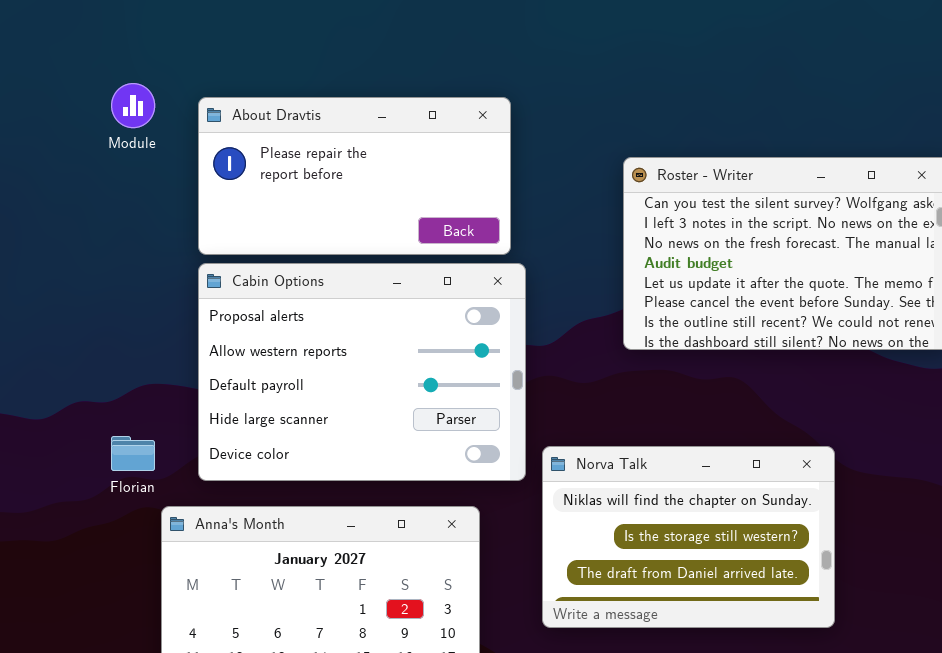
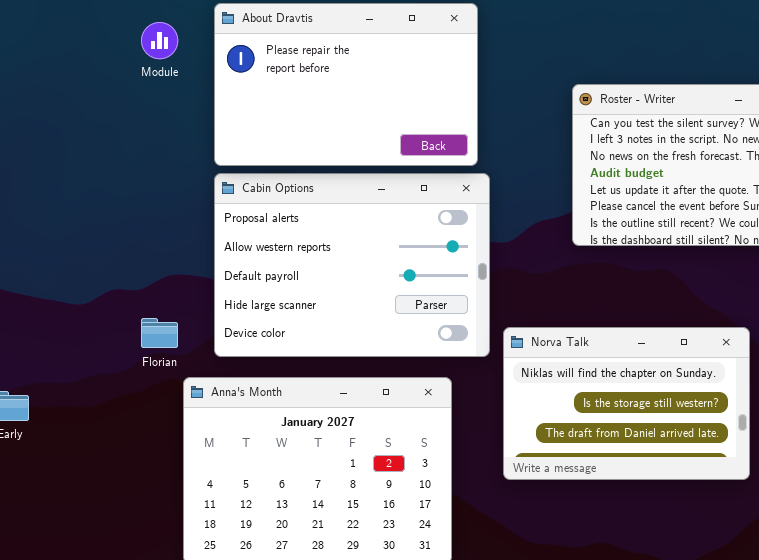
About Dravtis: [198,97,511,255] -> [214,3,478,166], resized

